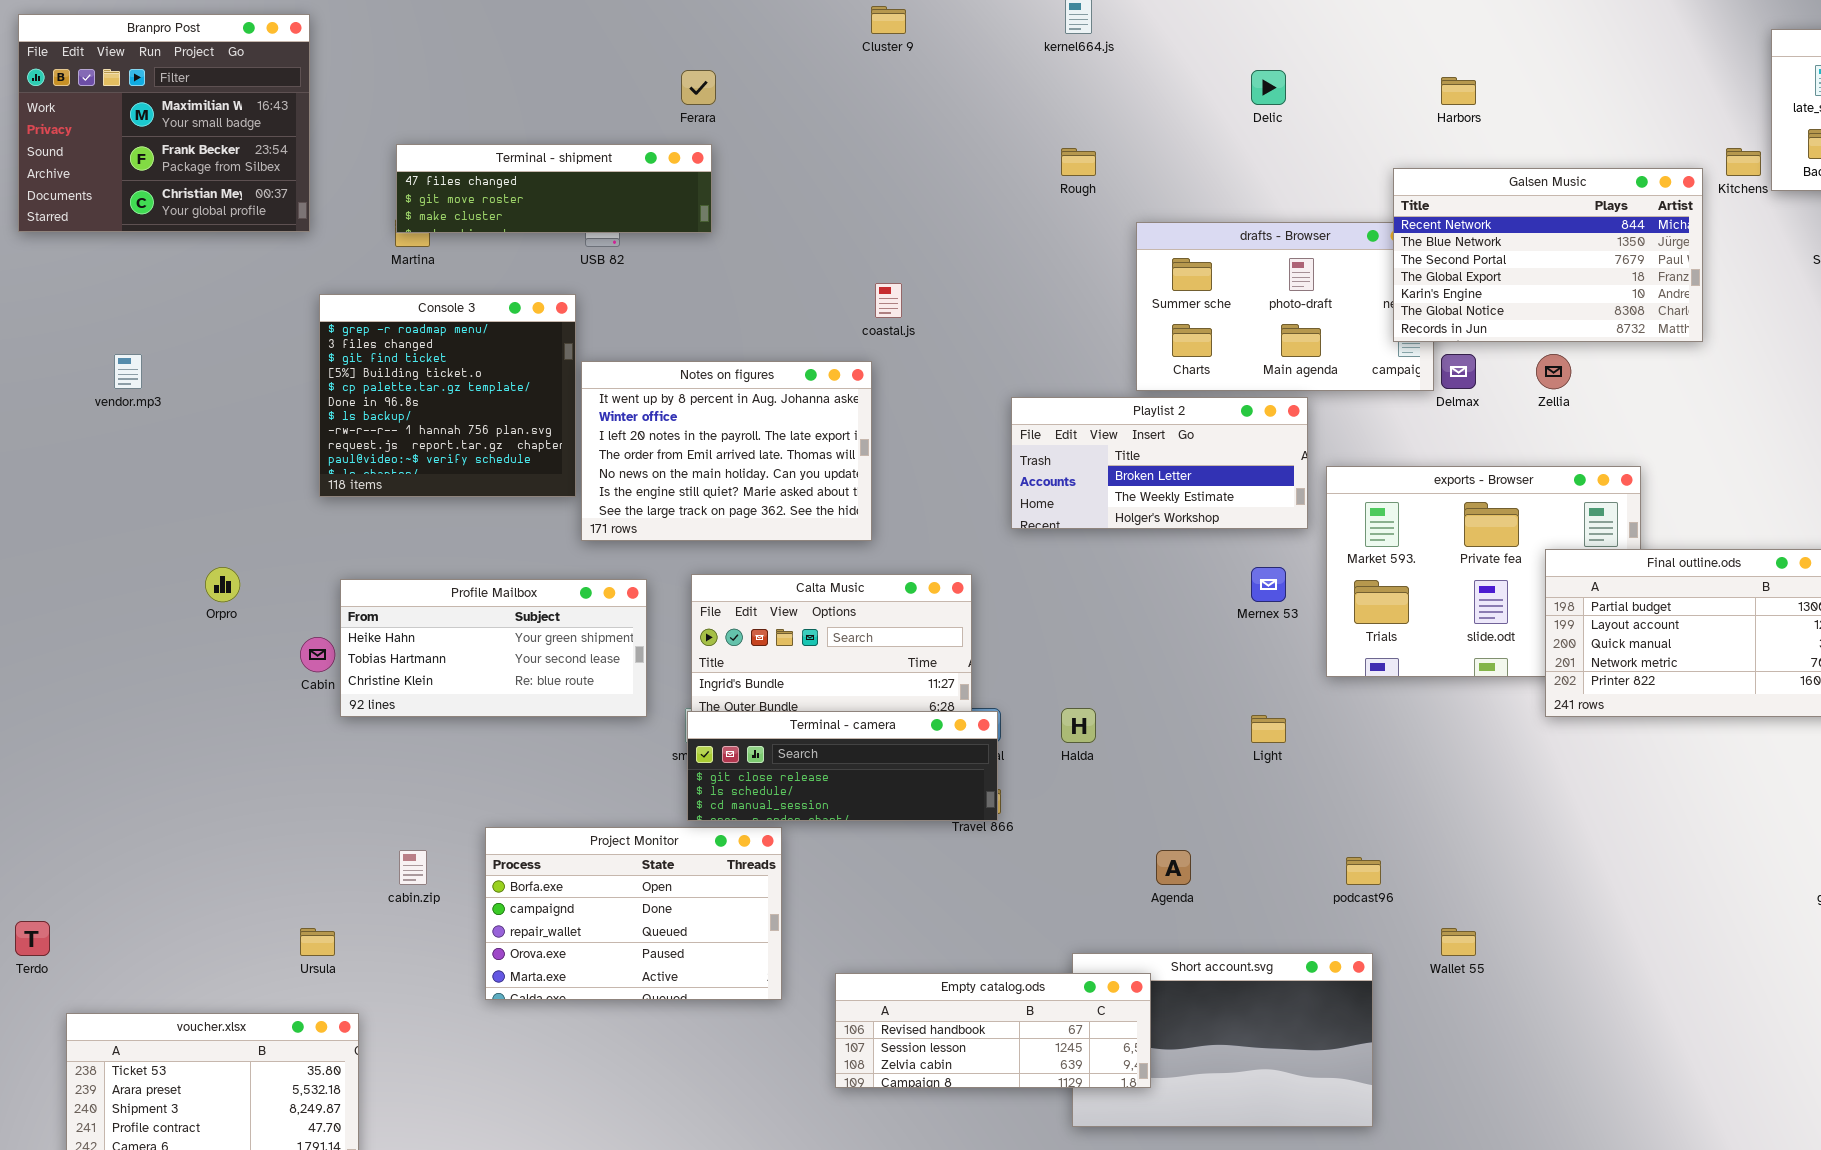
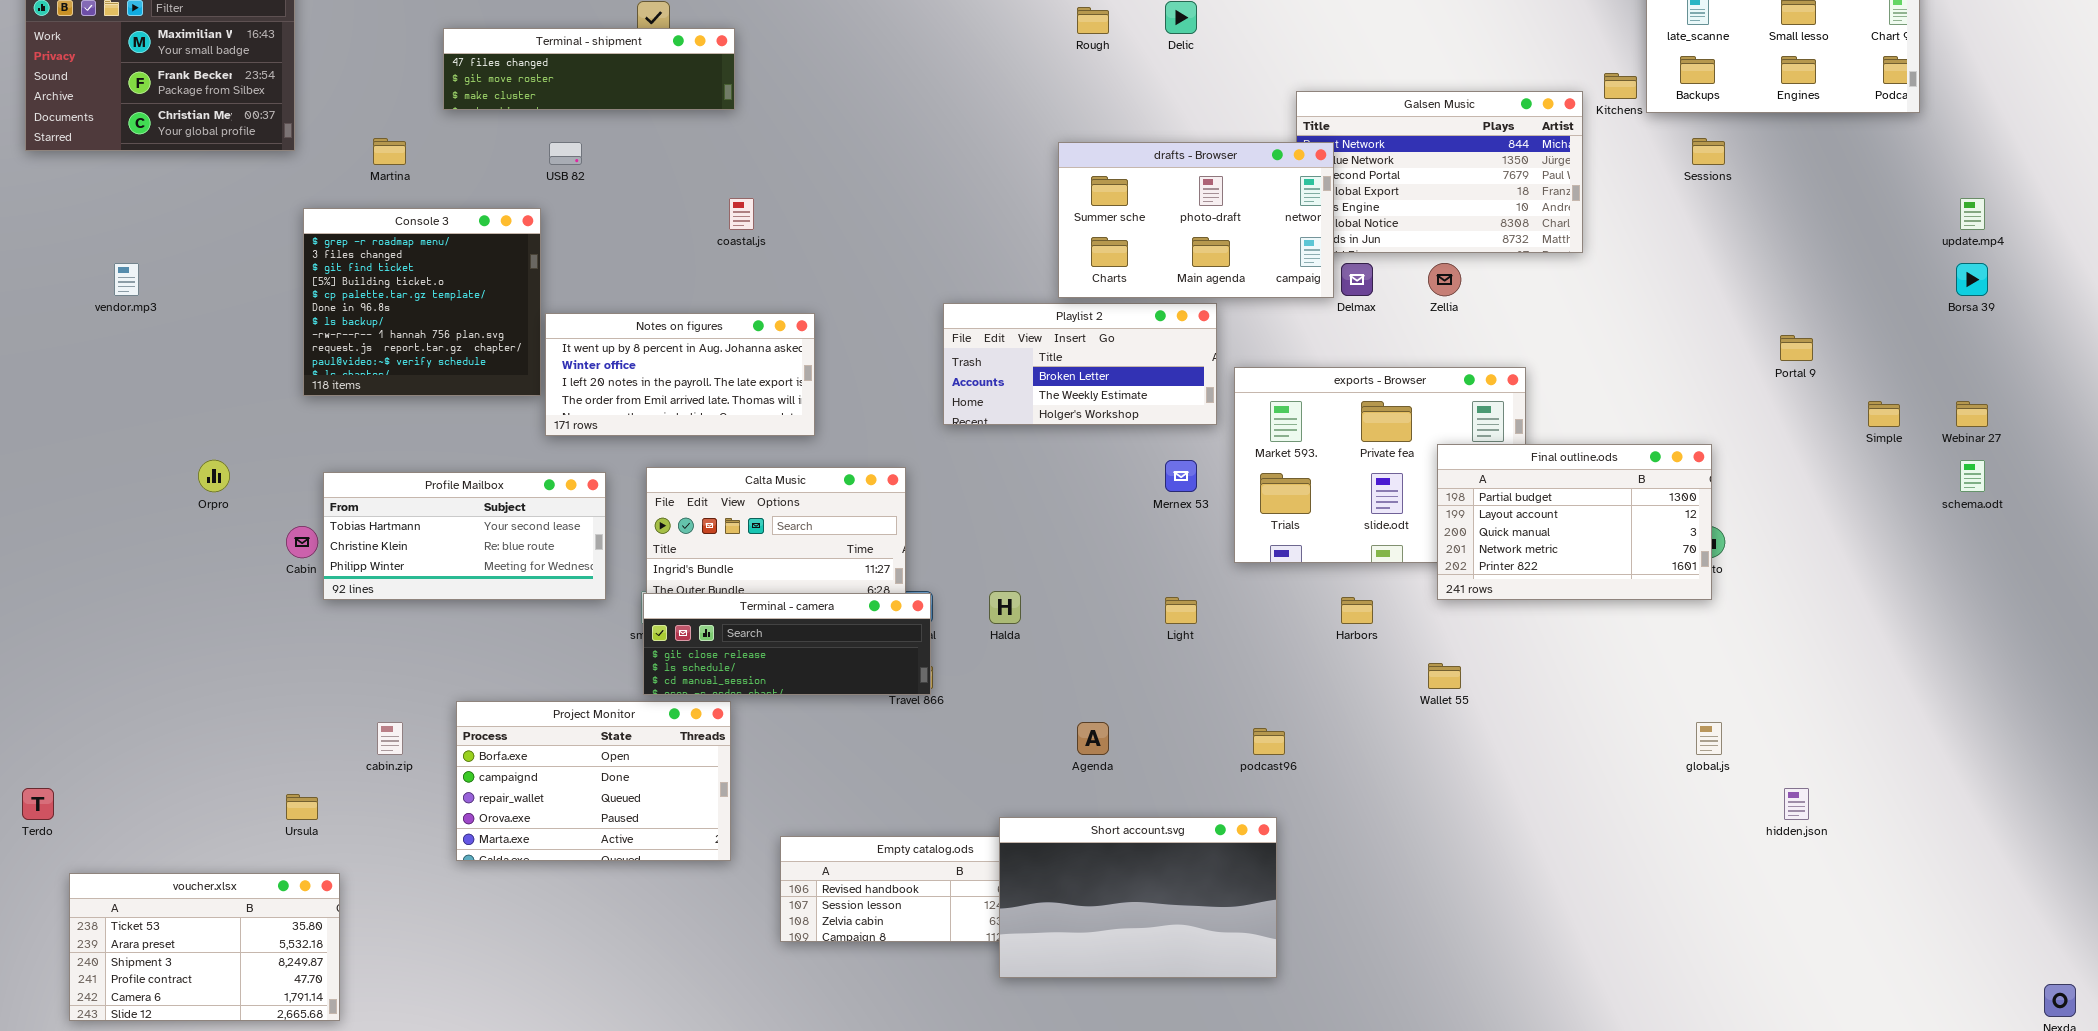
Harbors: [1441,77,1476,105] -> [1341,597,1373,624], moved
Terminal - shipment: [396,144,712,233] -> [443,28,735,110], moved
Rough: [1061,148,1096,176] -> [1077,7,1109,34], moved
drafts - Browser: [1136,222,1434,391] -> [1058,142,1334,298], raised
coastal.js: [875,283,902,318] -> [729,198,754,230], moved
Notes on figures: [581,361,872,541] -> [545,313,815,436], resized
Profile Mailbox: [340,579,647,717] -> [323,472,606,600], scrolled down 1 row
Wallet 55: [1441,928,1476,956] -> [1428,663,1461,689], moved
Short account.svg: [1072,953,1373,1127] -> [999,817,1277,978], raised

